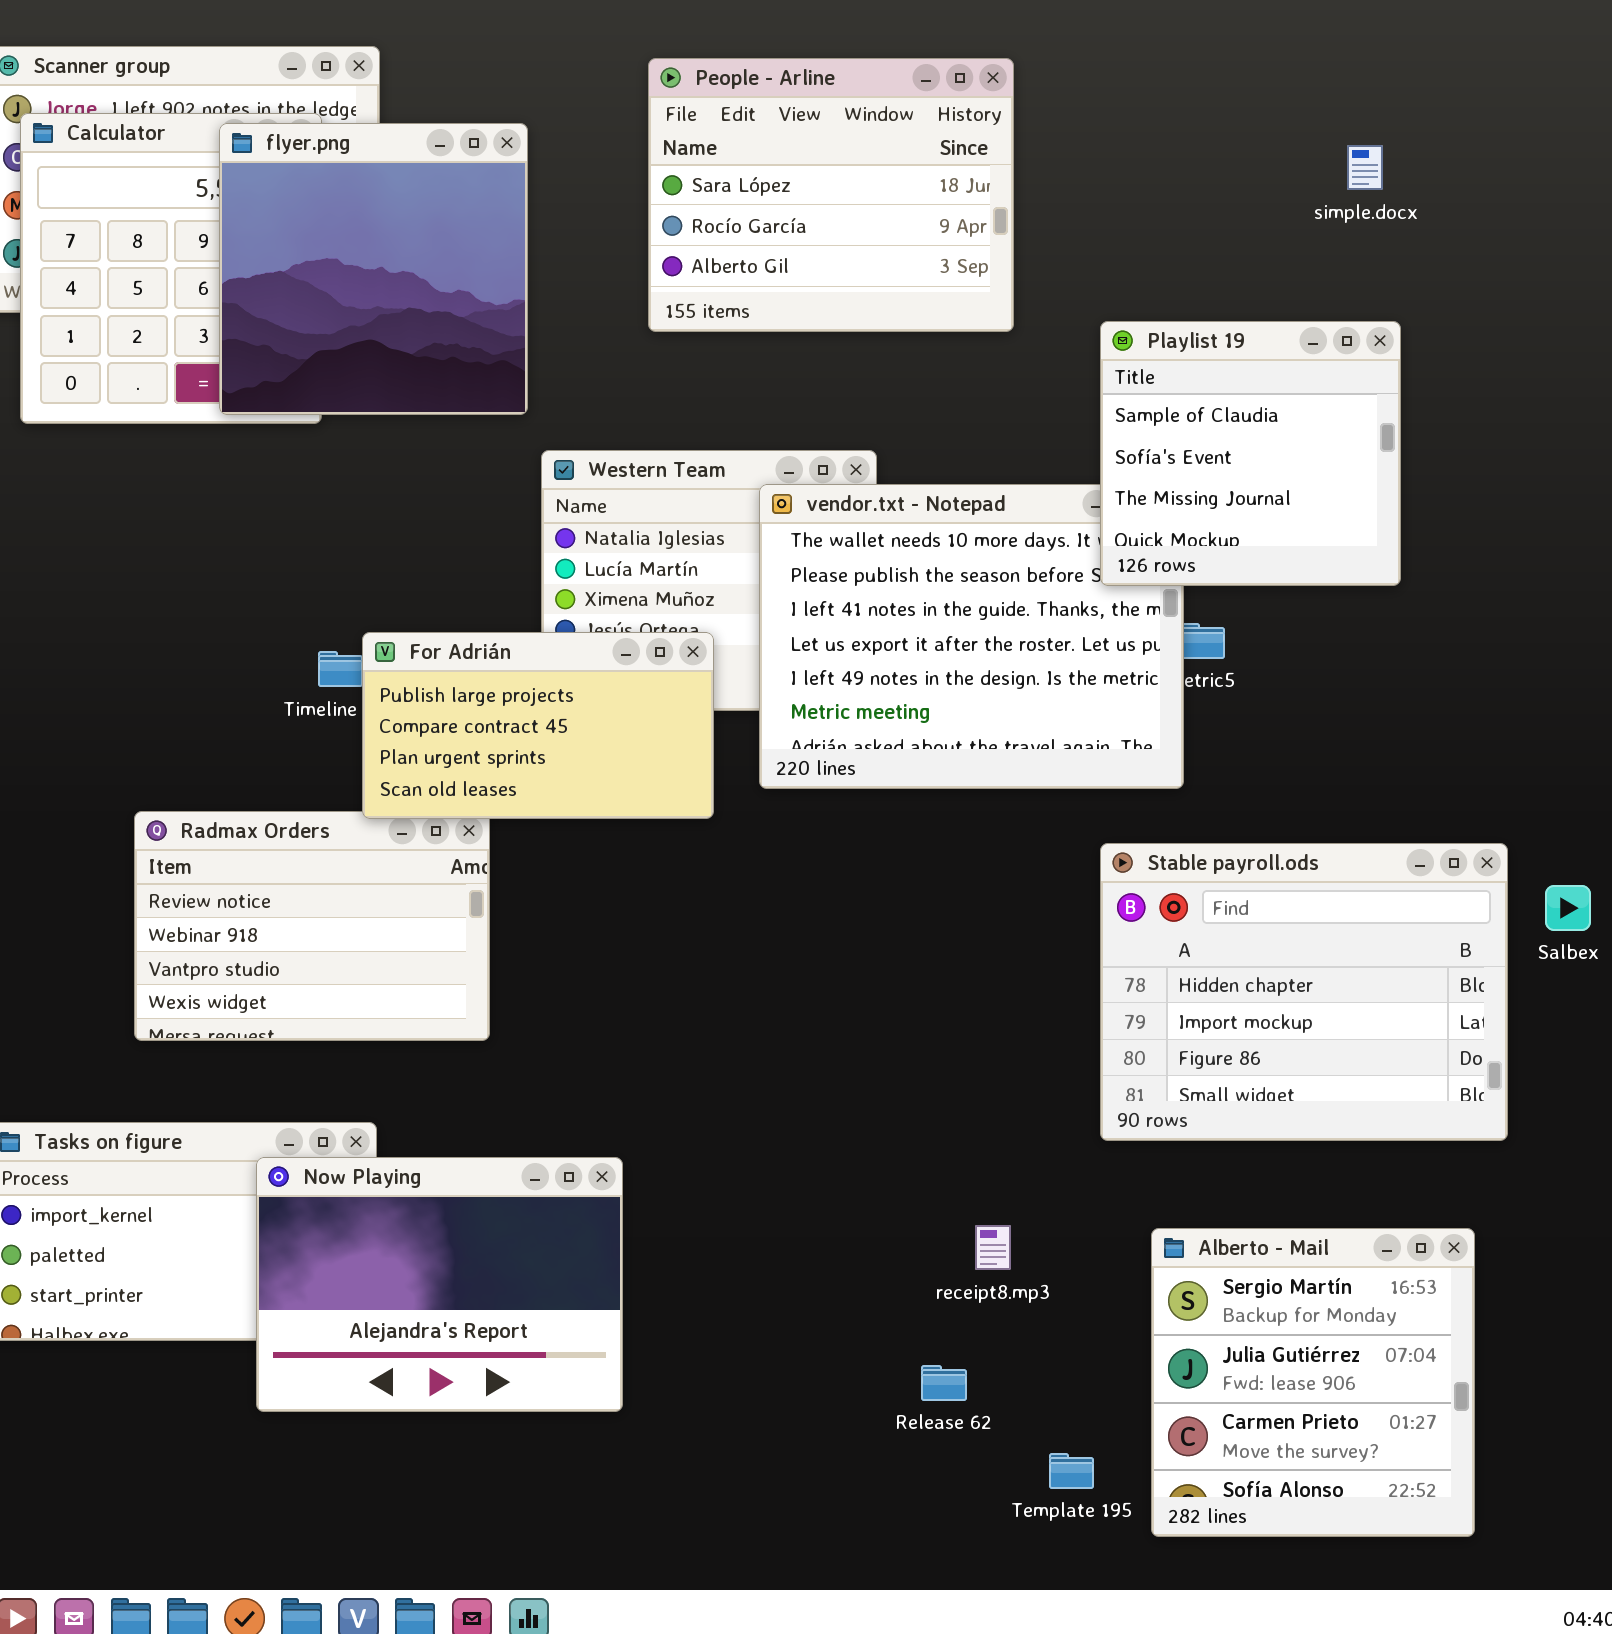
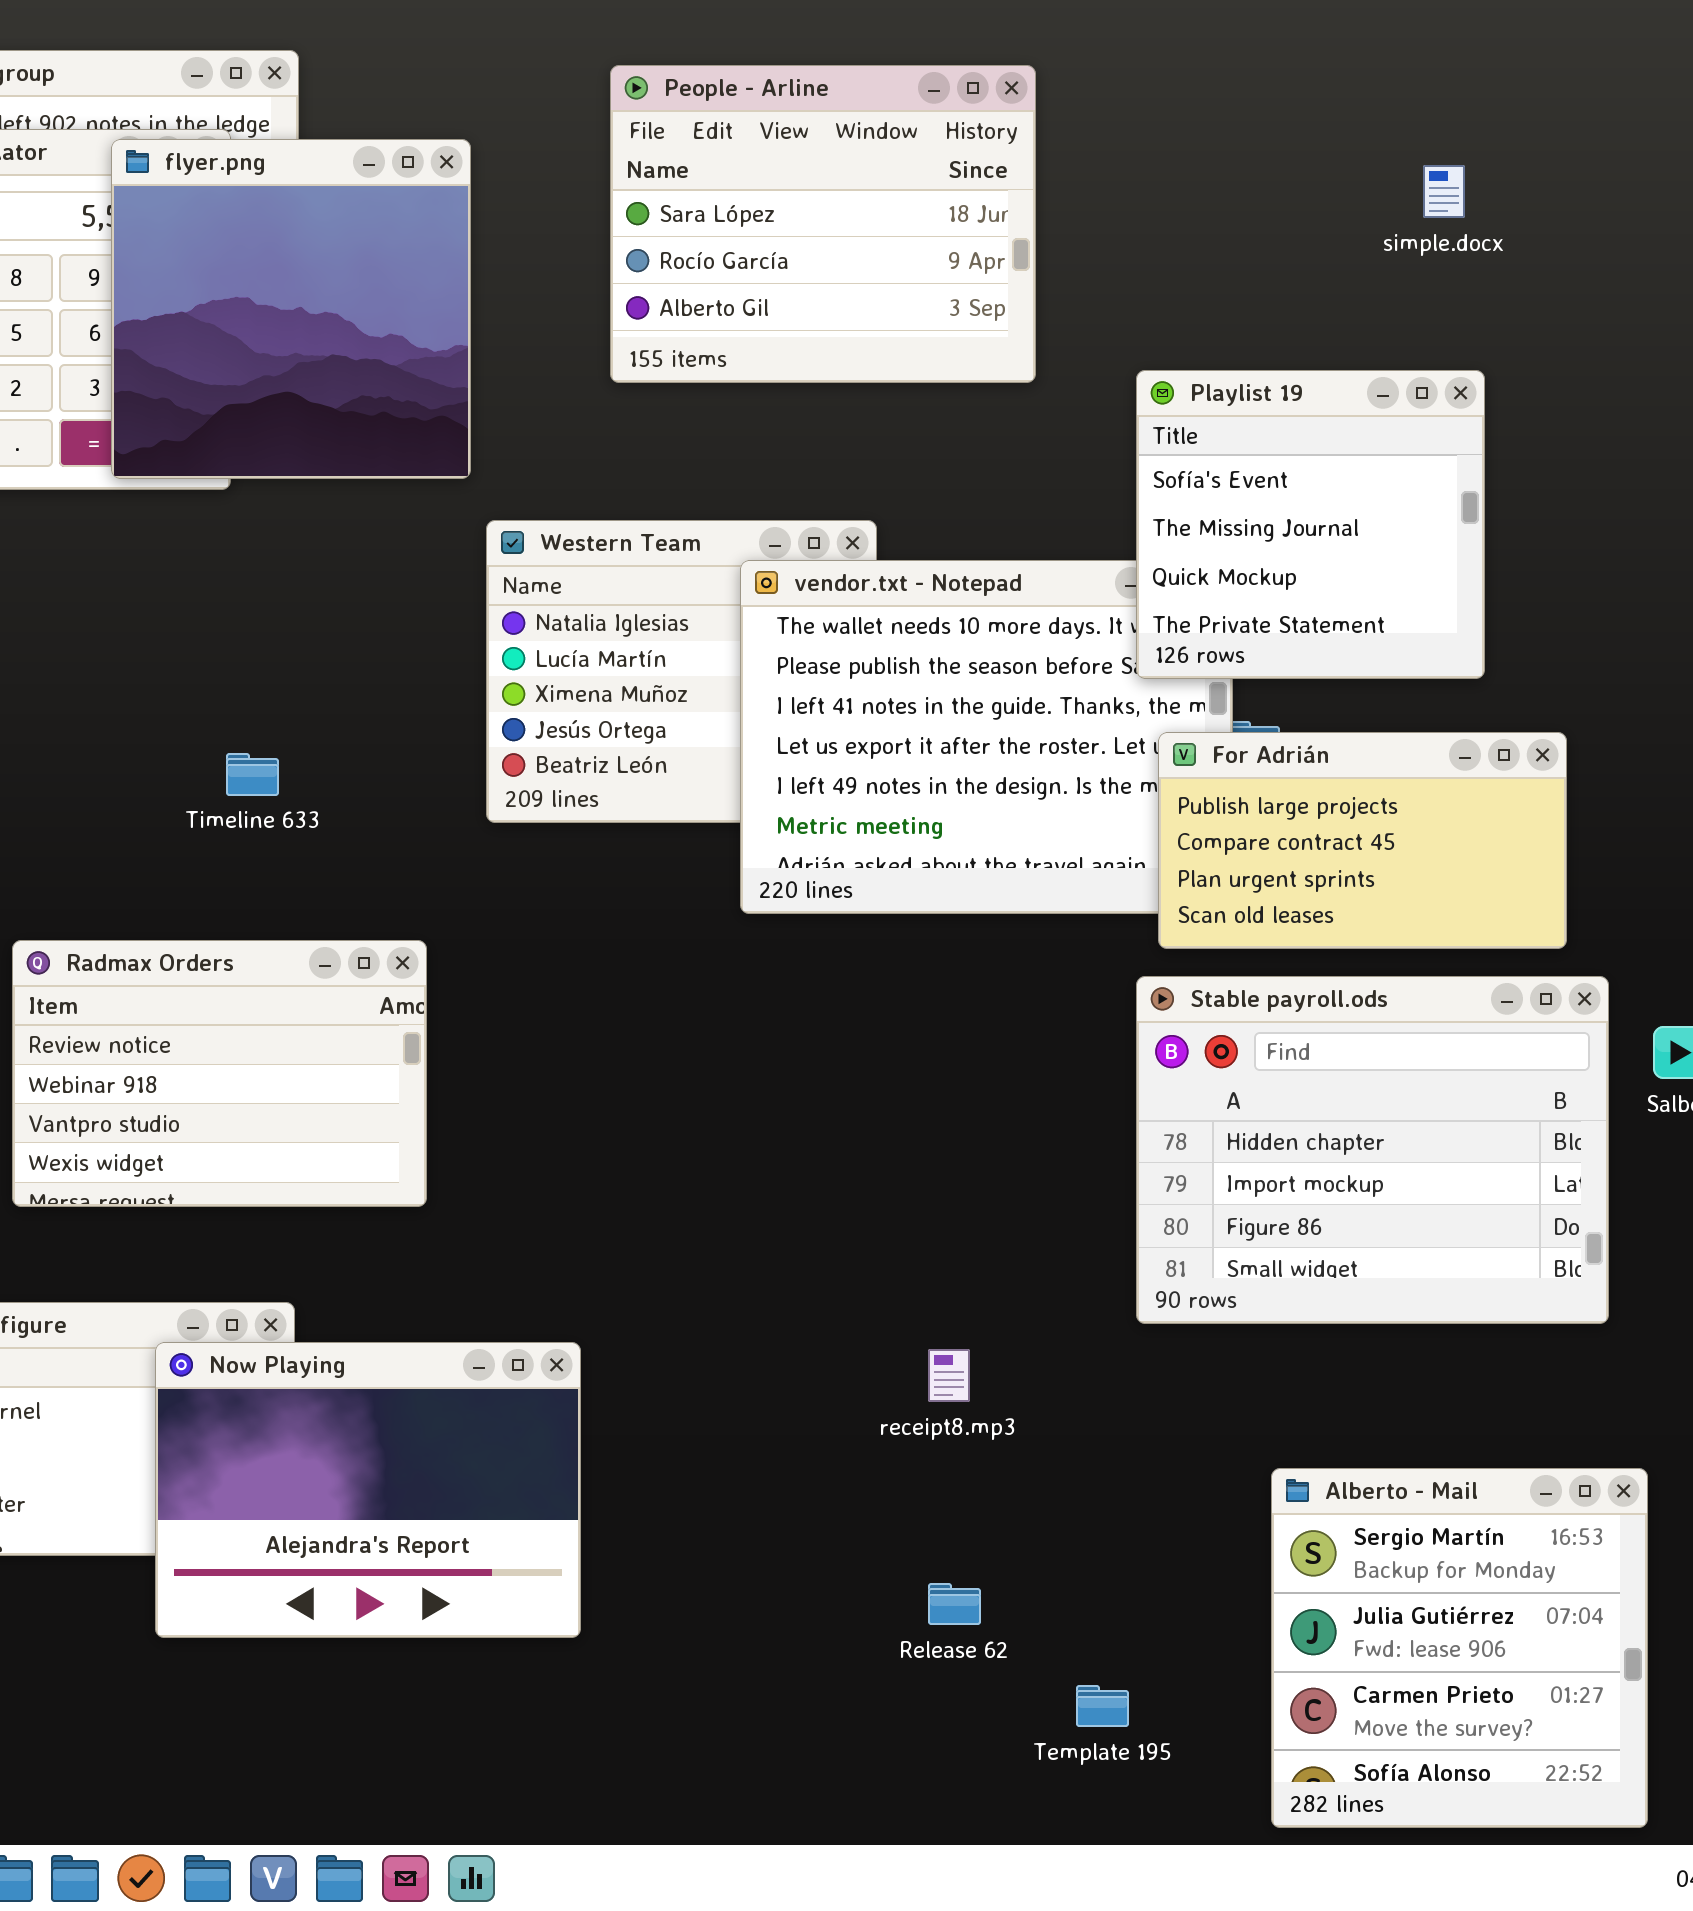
Playlist 19: [1100,321,1401,586] -> [1136,370,1485,679], scrolled down 1 row
For Adrián: [362,632,714,819] -> [1158,732,1567,949], moved
receipt8.mp3: [975,1225,1011,1270] -> [928,1349,970,1402], moved
Alberto - Mail: [1151,1228,1475,1537] -> [1271,1468,1648,1828], moved

